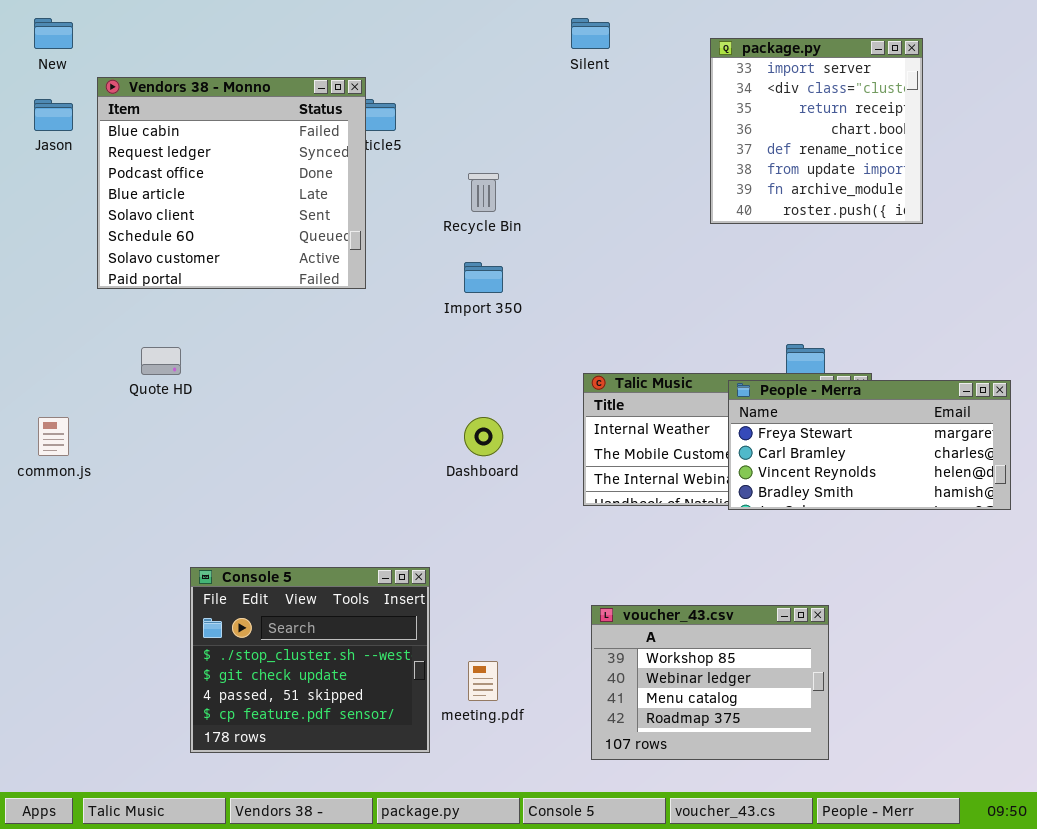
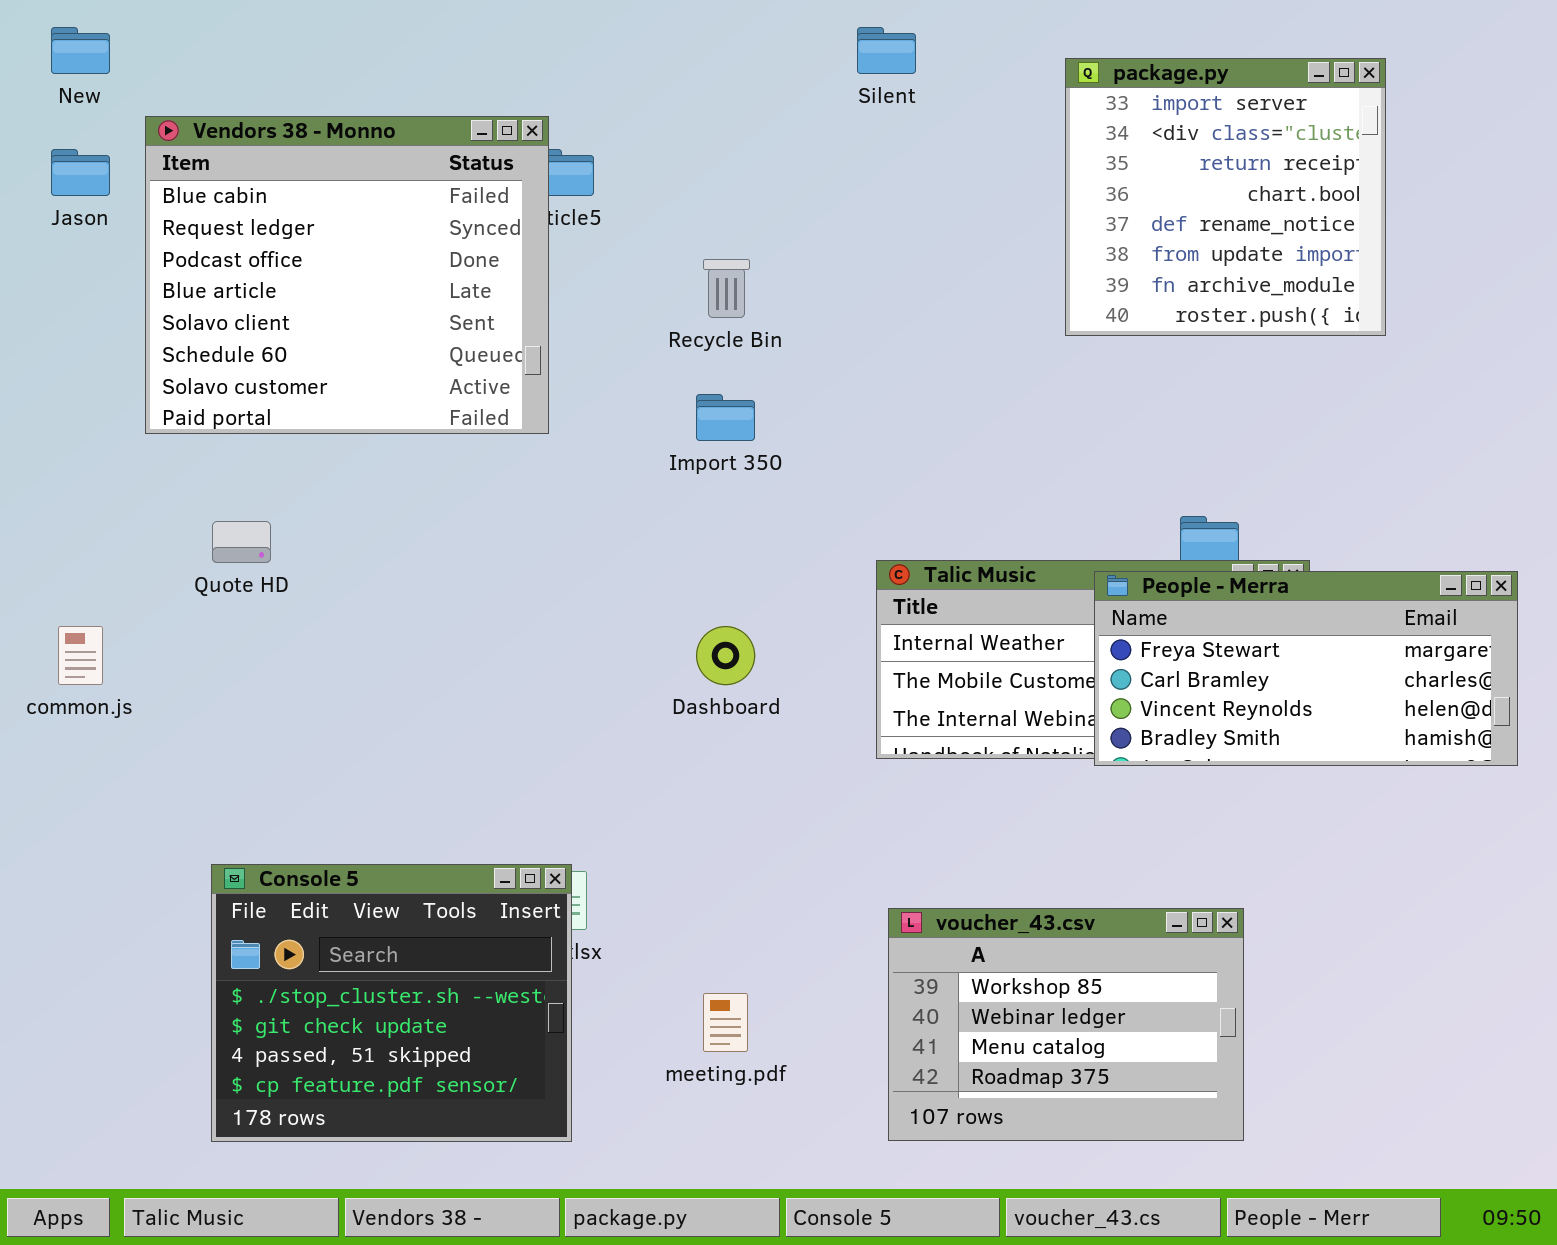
Console 5: [190,567,430,753] -> [211,864,572,1142], moved

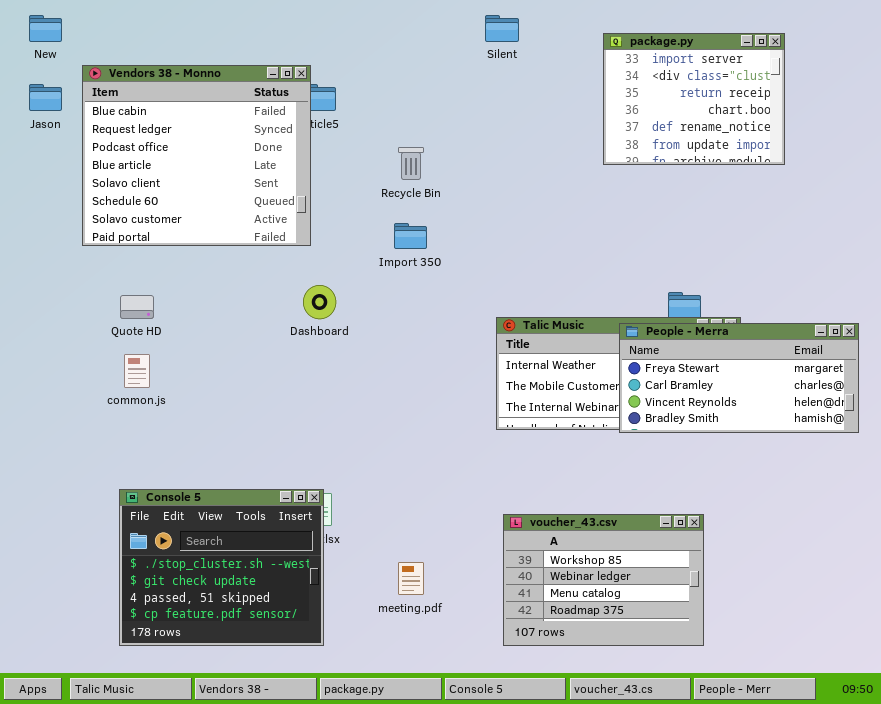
package.py: [1065,58,1386,336] -> [603,33,785,165], resized
common.js: [58,626,103,685] -> [124,354,150,388], moved
Dashboard: [696,626,755,685] -> [303,285,336,319], moved

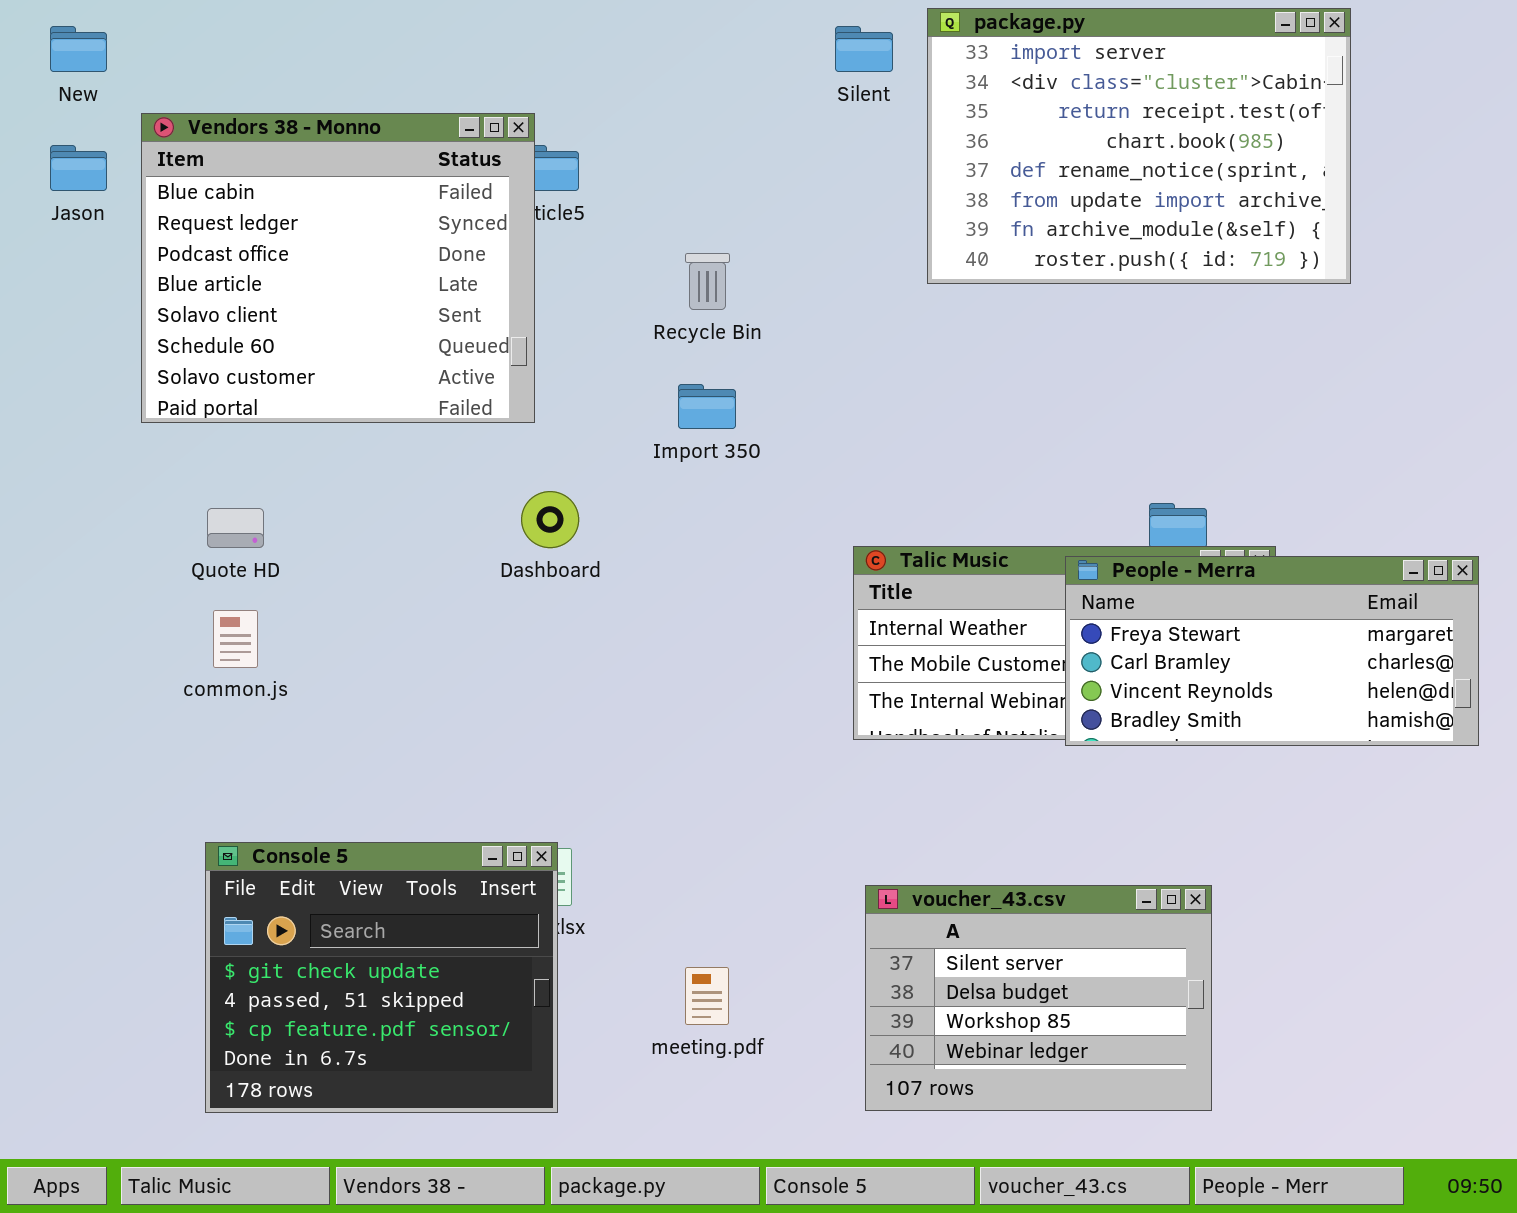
package.py: [603,33,785,165] -> [927,8,1351,284], resized
Console 5: [119,489,324,646] -> [205,842,558,1113], scrolled down 1 row
voucher_43.csv: [503,514,704,646] -> [865,885,1212,1111], scrolled up 2 rows

